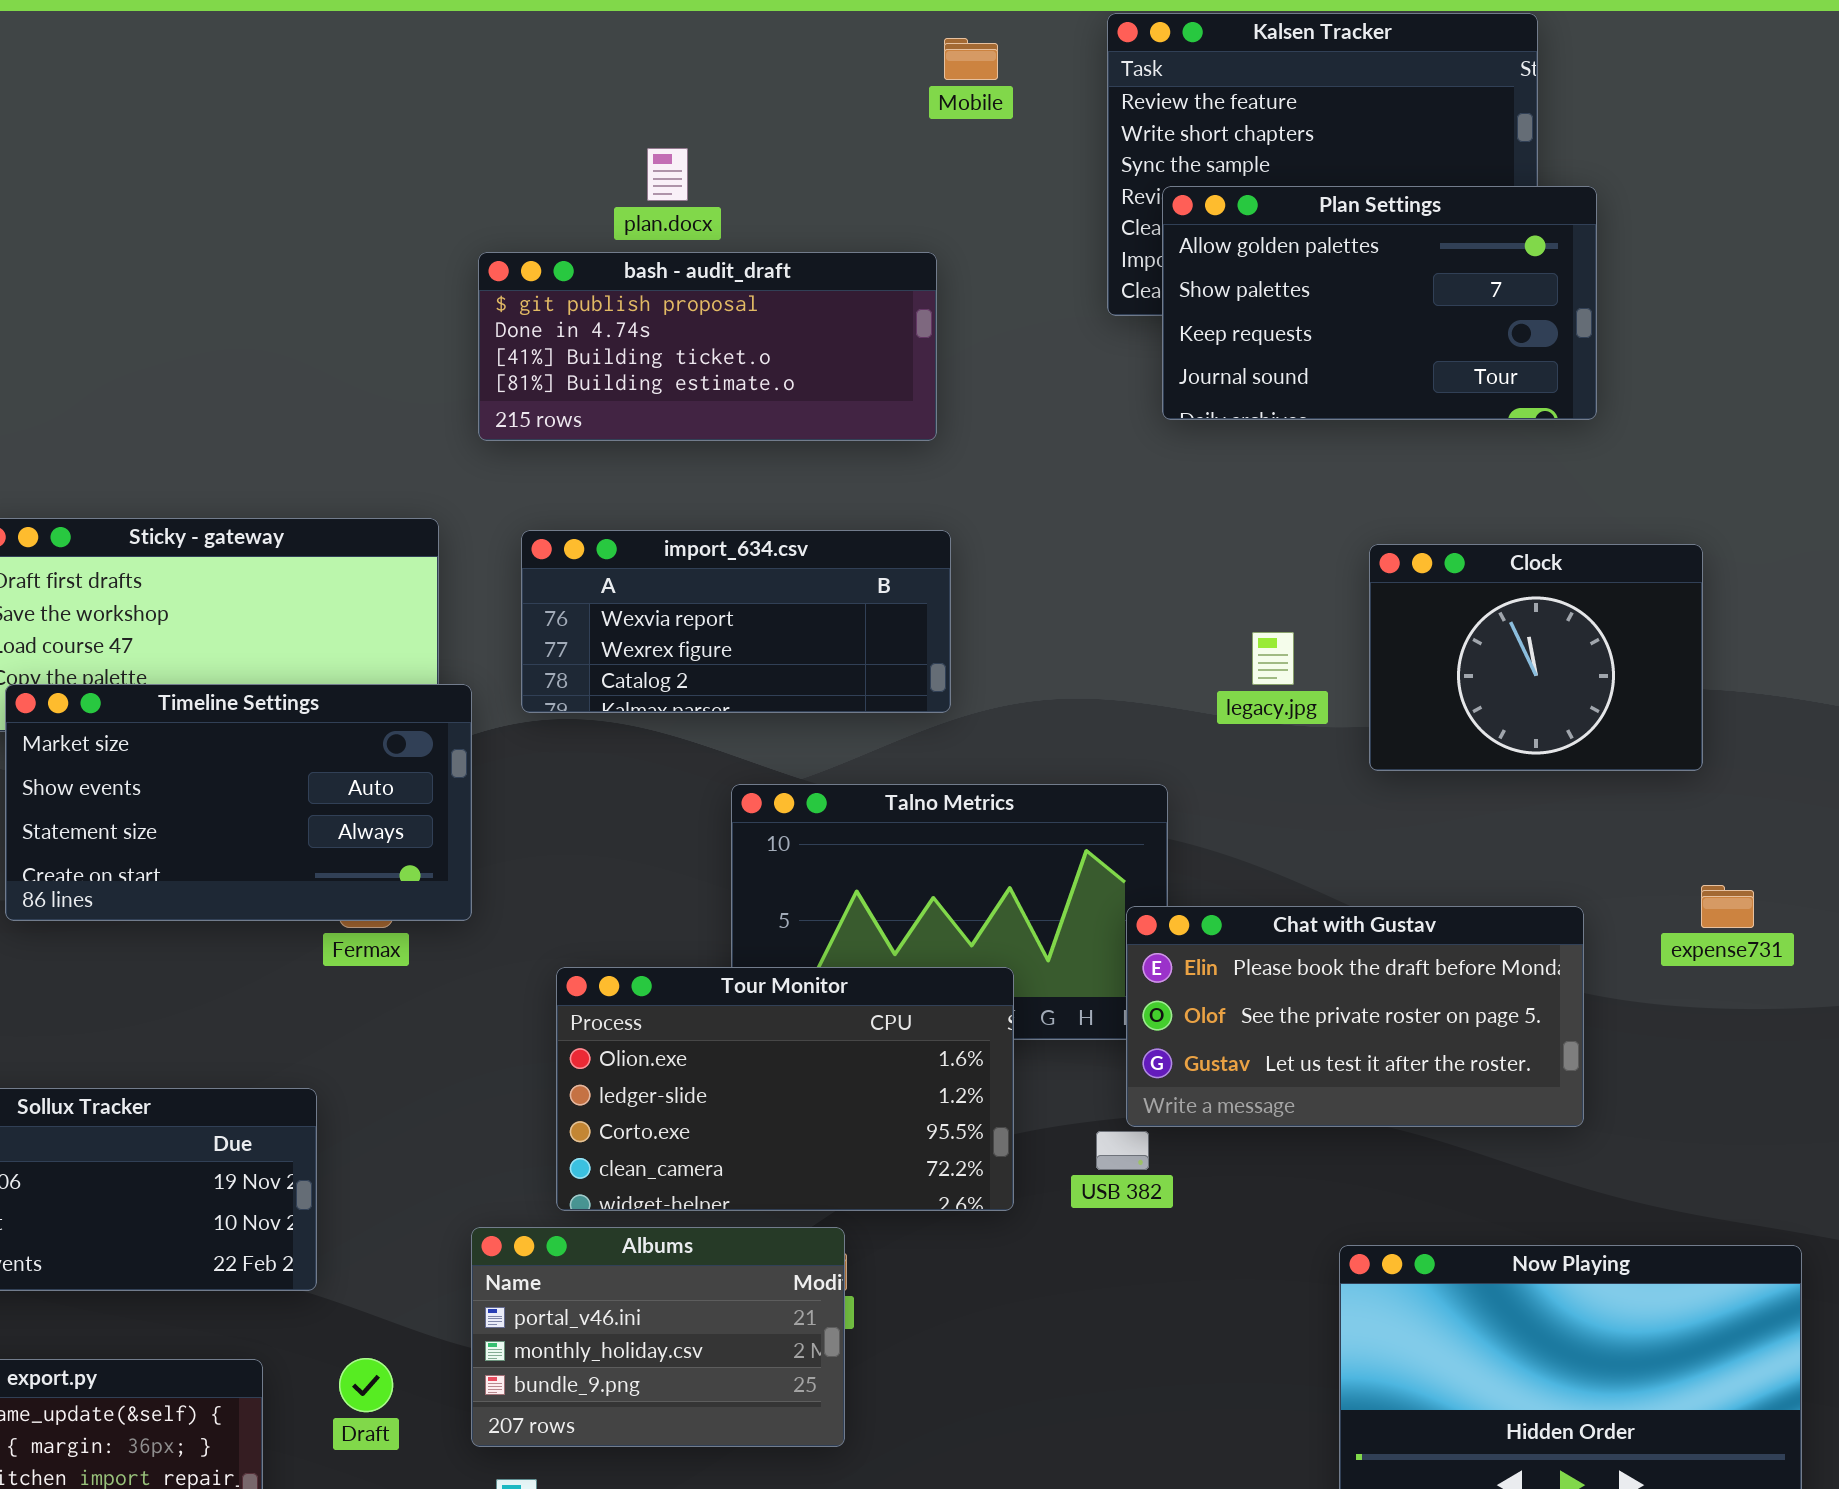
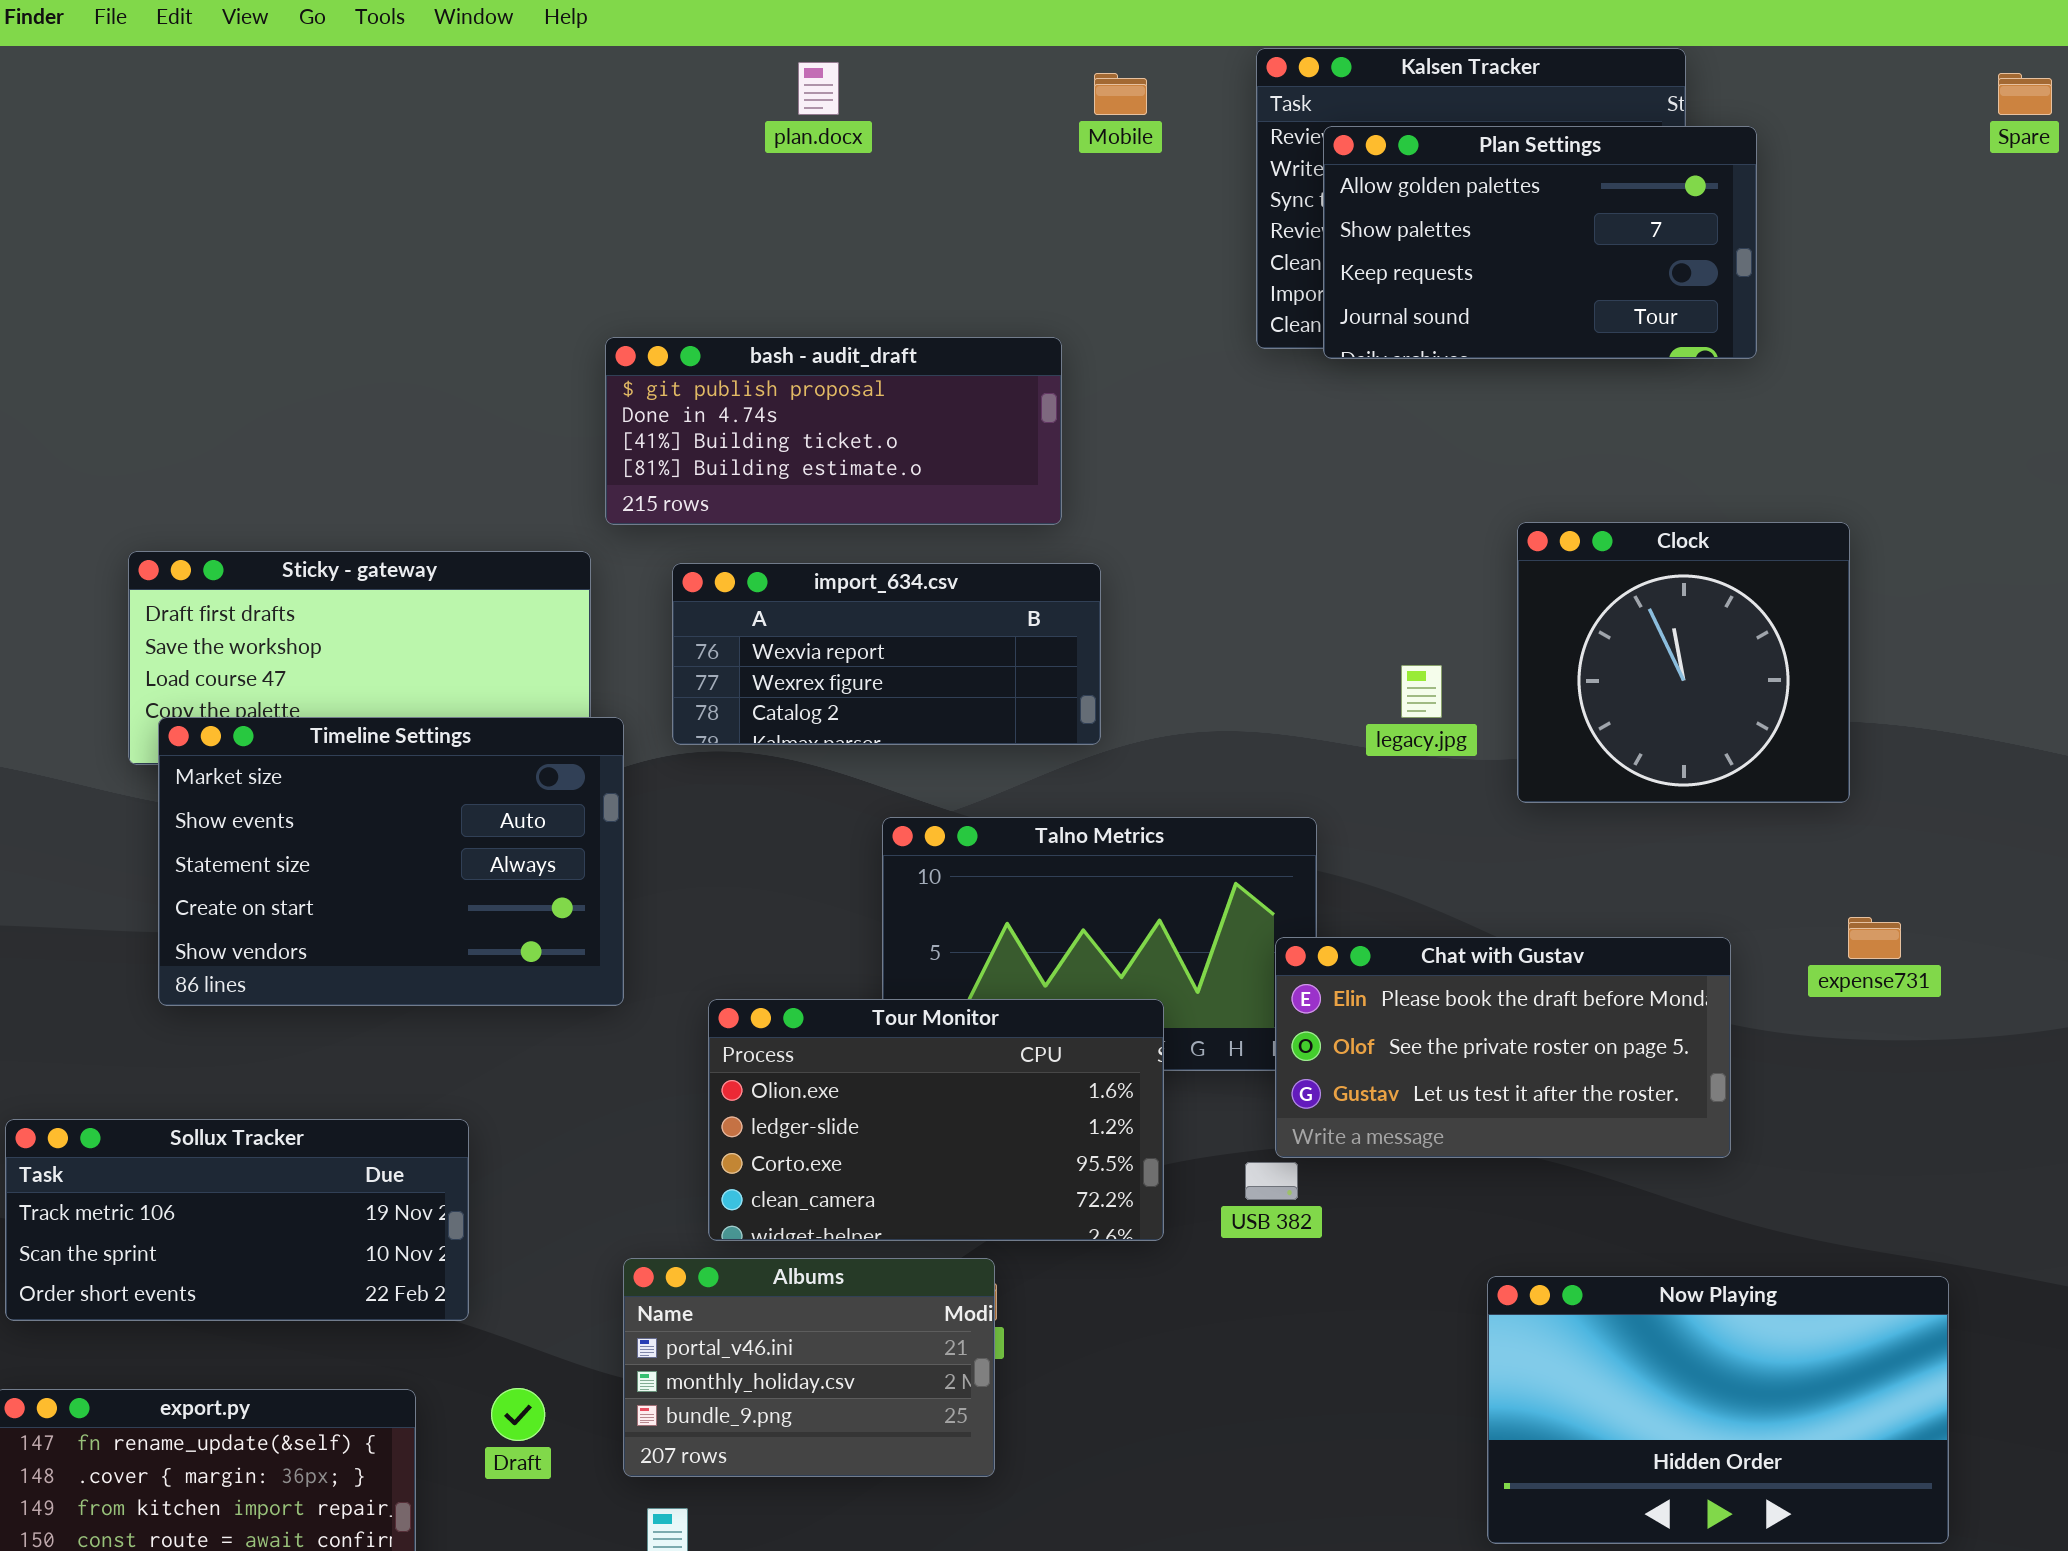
plan.docx: [647,148,688,201] -> [798,62,839,115], moved
Plan Settings: [1162,186,1597,420] -> [1323,126,1757,359], moved
bash - audit_draft: [478,252,937,441] -> [605,337,1062,525], moved
Clock: [1369,544,1703,771] -> [1517,522,1850,803], resized
Timeline Settings: [5,684,472,921] -> [158,717,624,1006], resized

